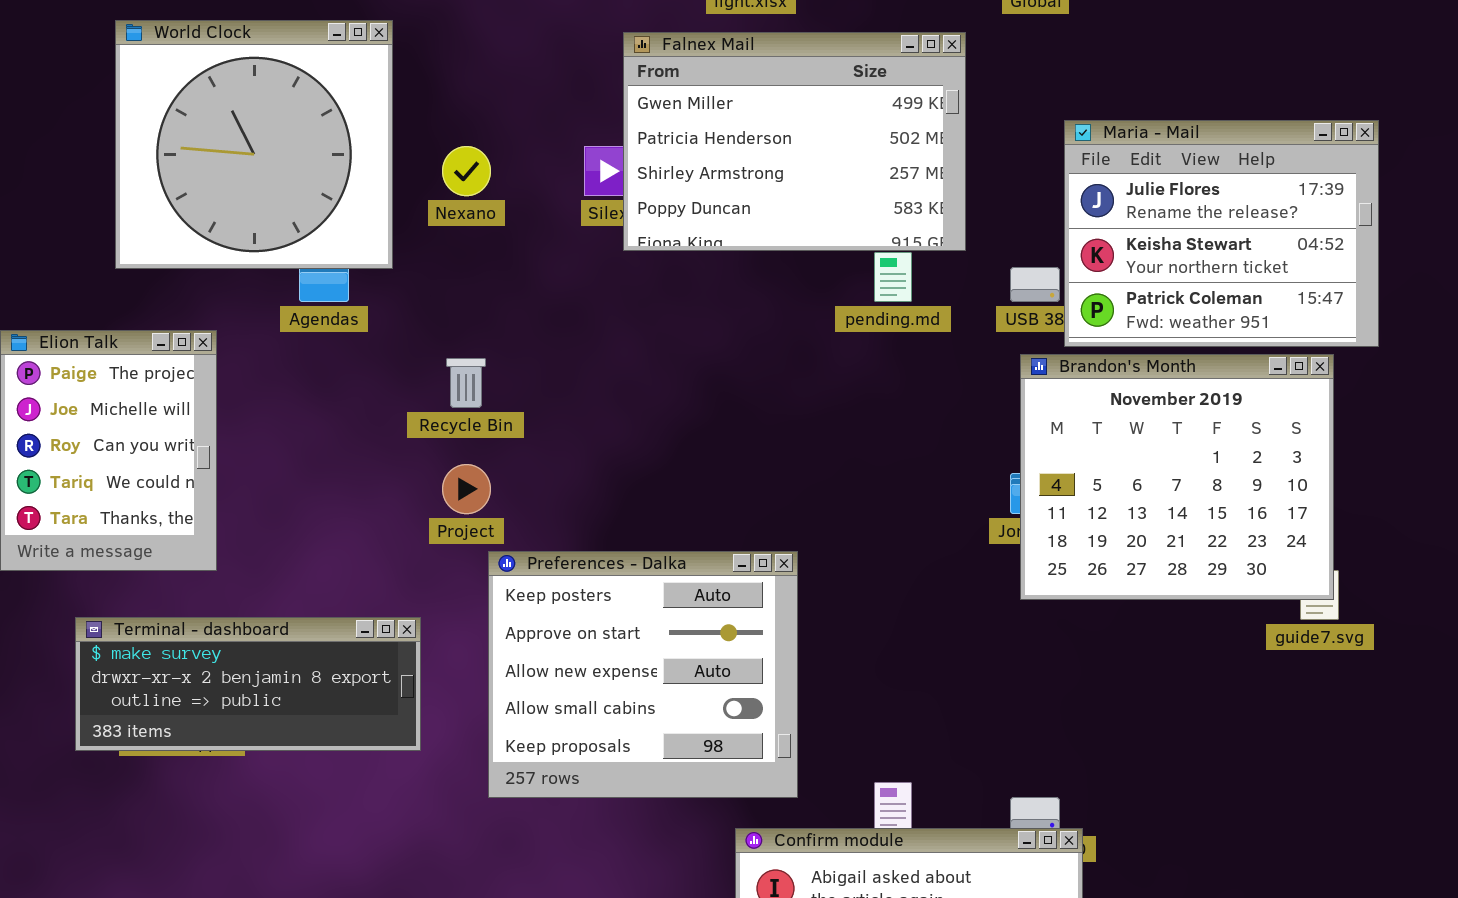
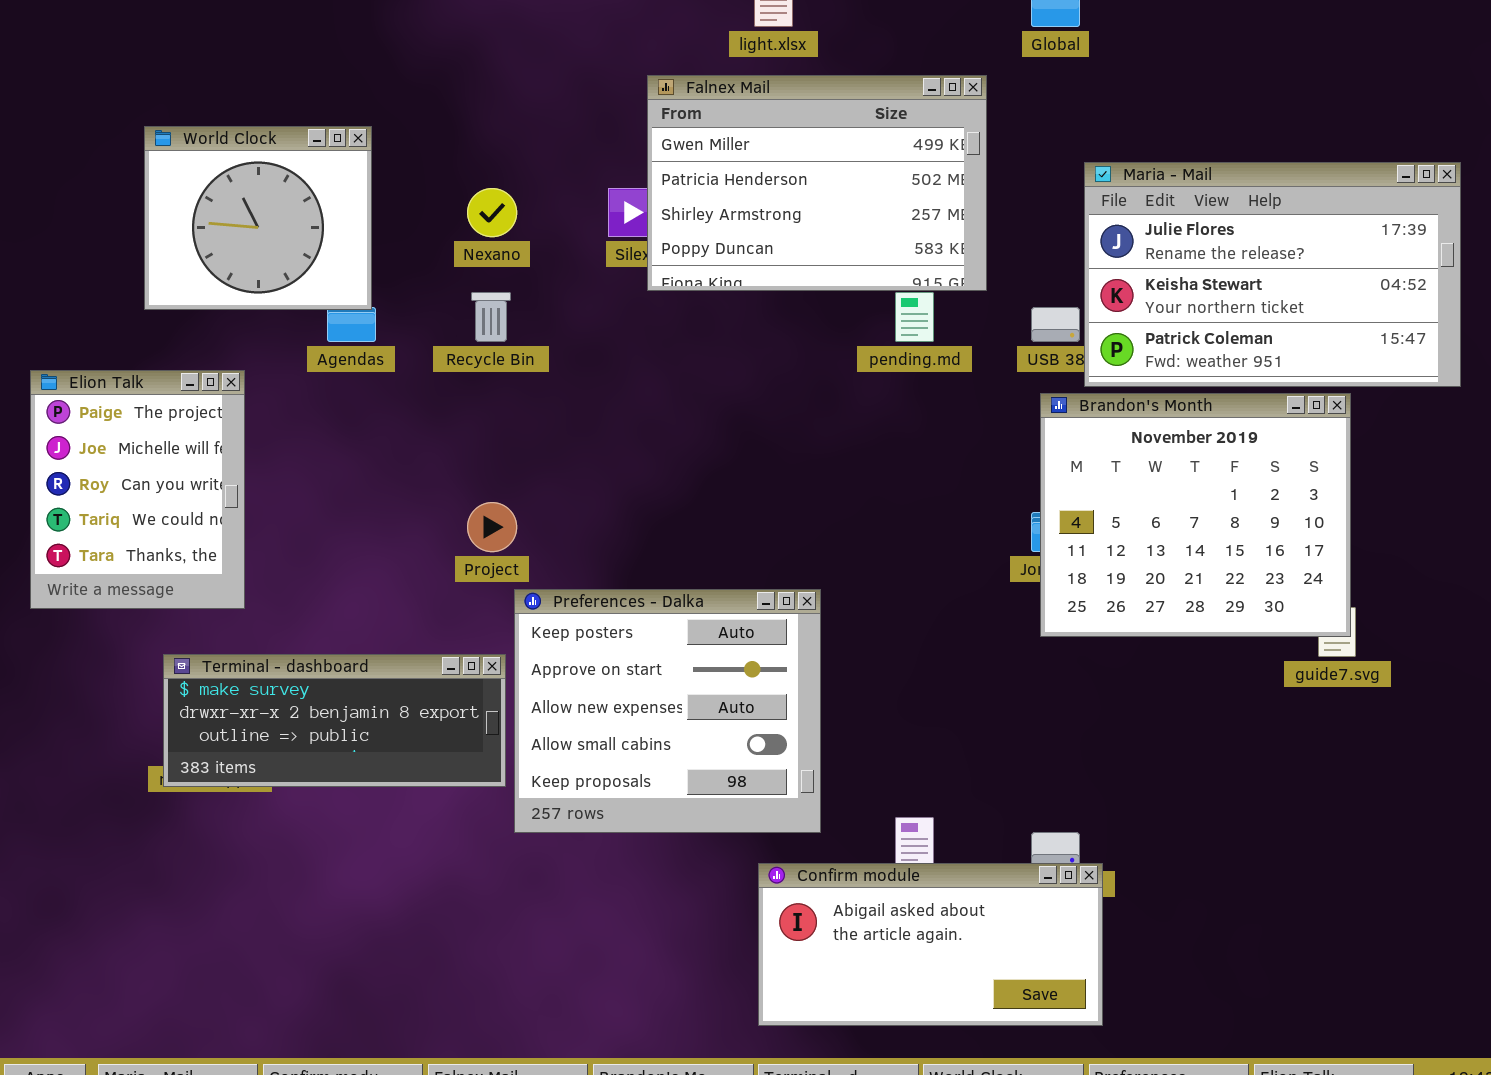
World Clock: [115,20,393,269] -> [144,126,372,310], resized
Maria - Mail: [1064,120,1379,347] -> [1084,162,1461,387], resized
Recycle Bin: [446,358,486,408] -> [471,292,511,342], moved
Terminal - dashboard: [75,617,421,751] -> [163,654,506,787], moved

